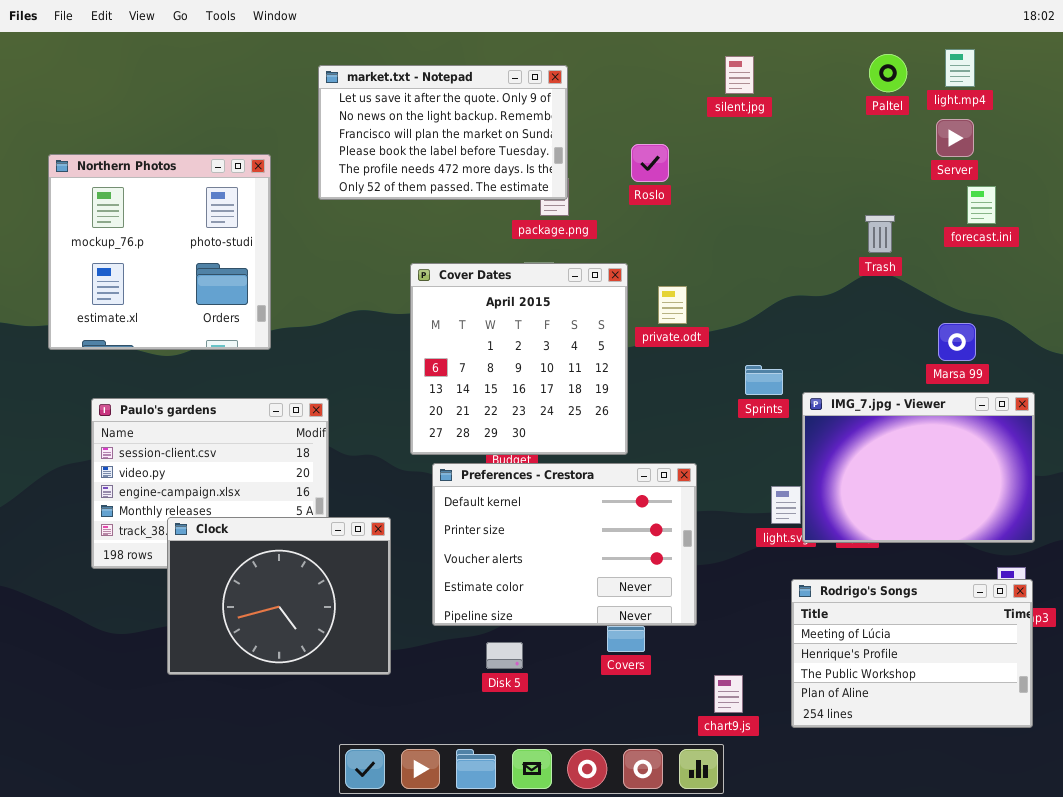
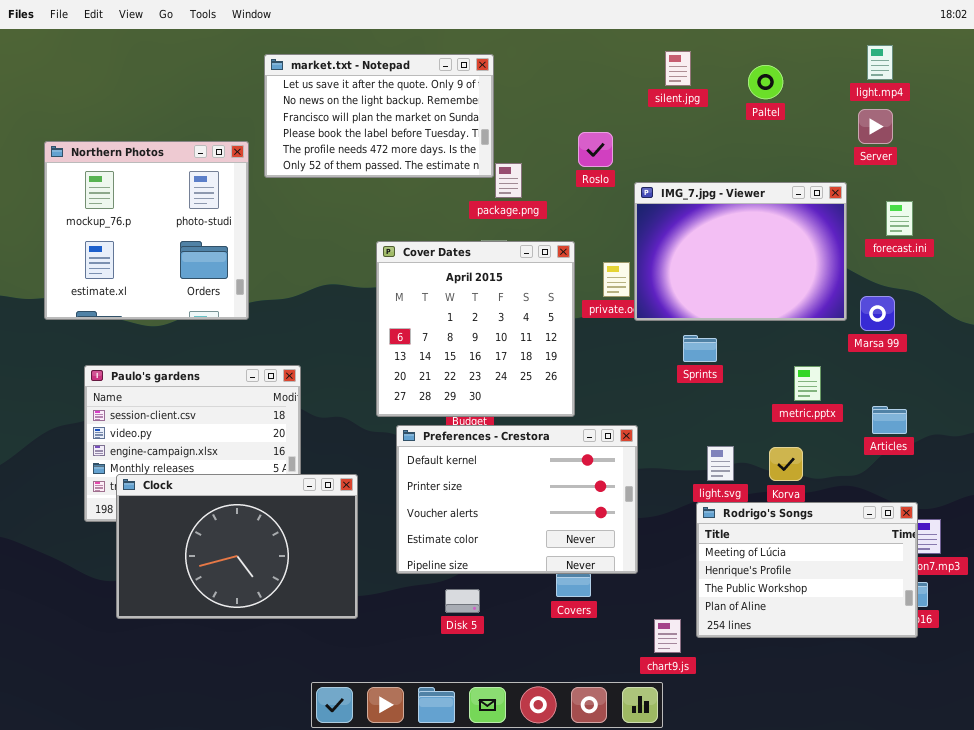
Paltel: [869,54,907,92] -> [748,65,783,99], moved
market.txt - Notepad: [318,65,568,200] -> [264,54,494,178], moved
forecast.ini: [967,186,996,224] -> [886,201,913,236], moved
IMG_7.jpg - Viewer: [802,392,1035,543] -> [634,182,847,321], moved
Clock: [167,517,391,675] -> [116,474,358,619], resized
Rodrigo's Songs: [791,579,1033,728] -> [696,502,918,638], moved

